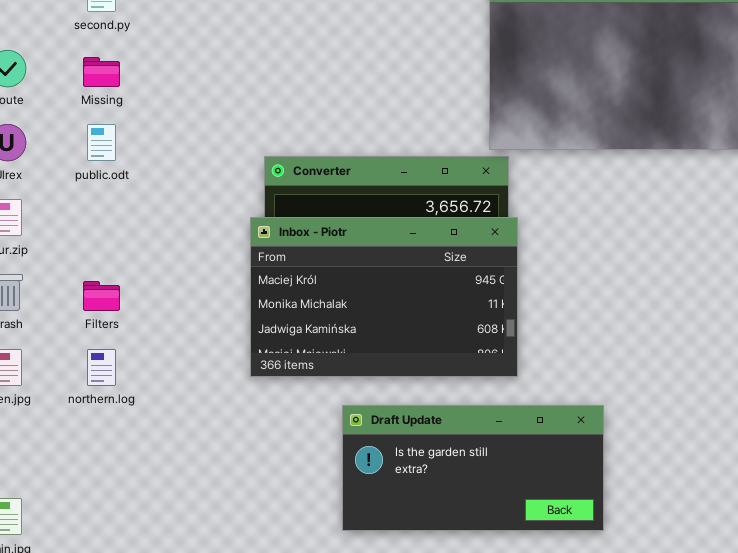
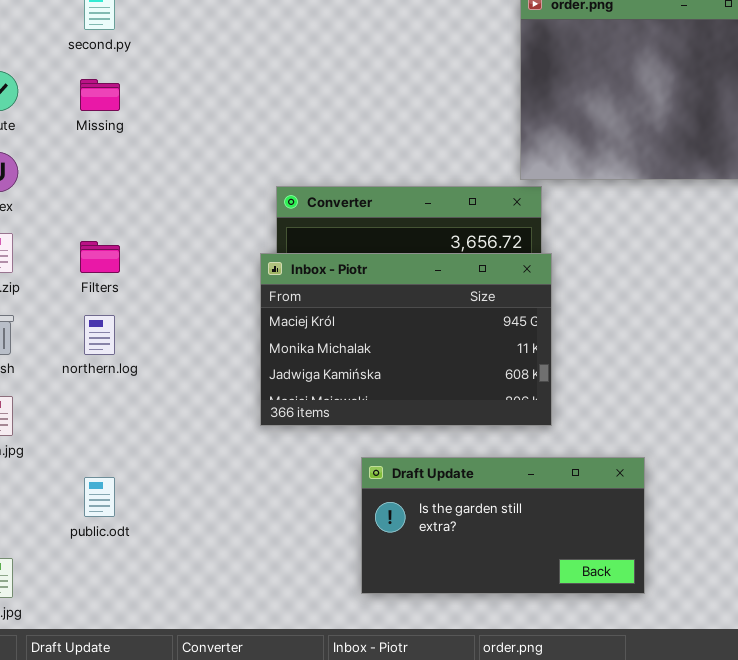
public.odt: [87,124,116,161] -> [84,477,115,517], moved
Filters: [83,281,120,311] -> [80,241,120,273], moved
northern.log: [87,349,116,386] -> [84,315,115,355], moved

